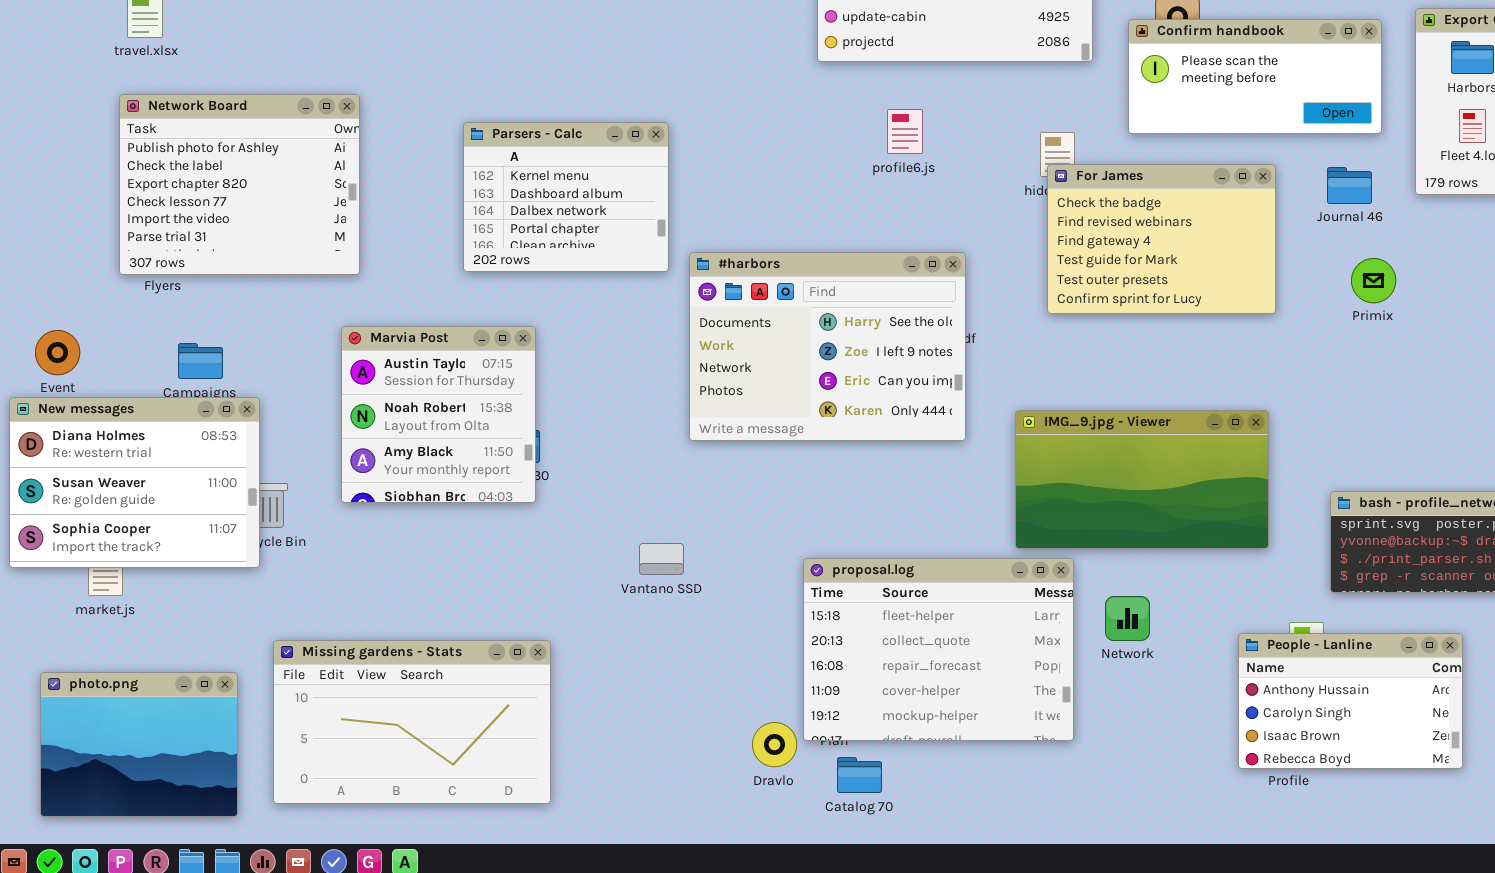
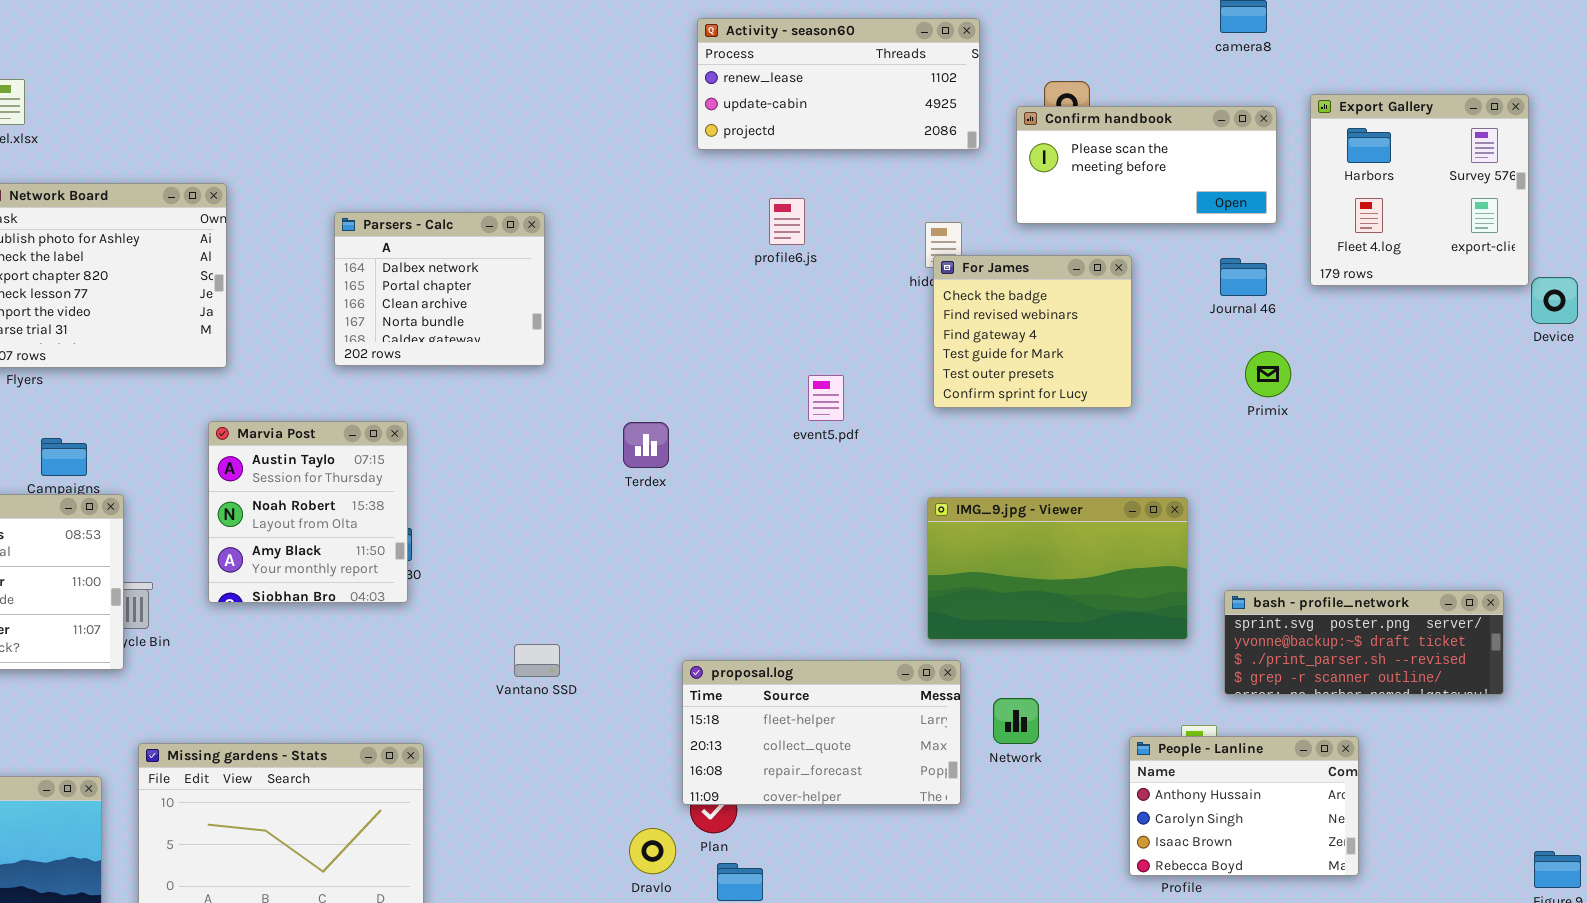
Parsers - Calc: [463,122,669,272] -> [334,212,545,366], scrolled down 2 rows
For James: [1047,164,1276,314] -> [933,255,1132,408], resized
#harbors: [689,252,966,441] -> none, closed
IMG_9.jpg - Viewer: [1015,410,1269,549] -> [927,497,1188,640], moved
proposal.log: [803,558,1074,741] -> [682,660,961,805], resized

